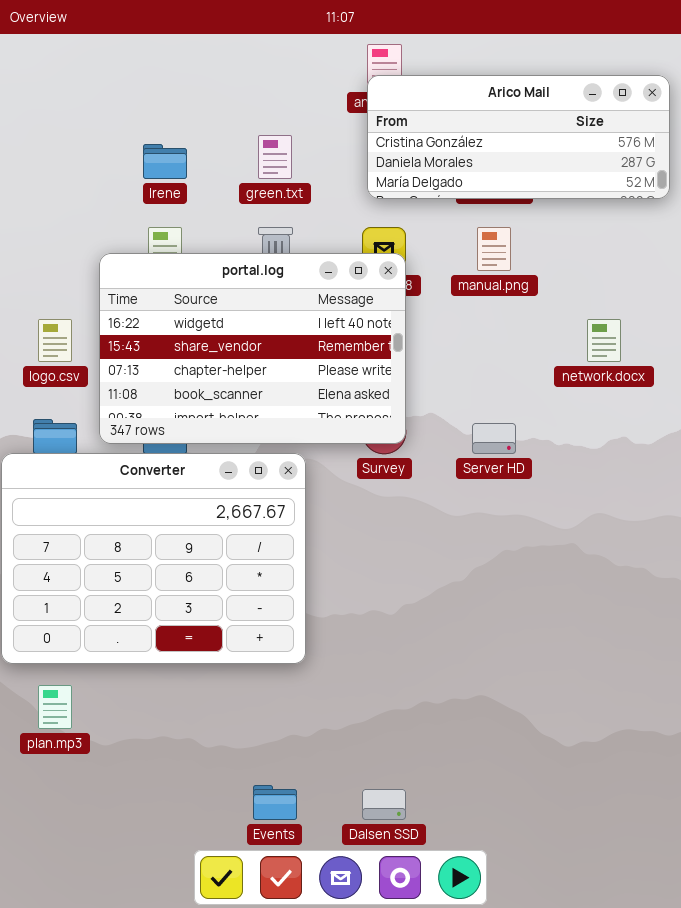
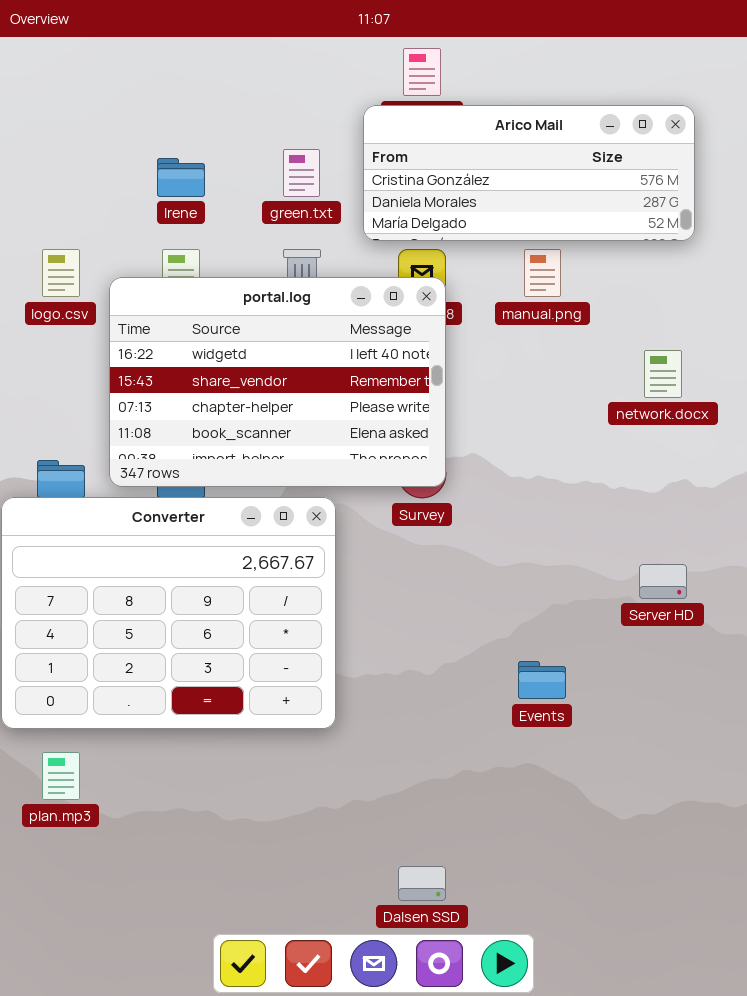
Arico Mail: [367,75,670,199] -> [363,105,695,241], moved
logo.csv: [38,319,72,362] -> [42,249,80,297], moved
Server HD: [472,423,516,454] -> [639,564,687,599], moved
Events: [253,785,297,820] -> [518,661,566,699], moved

